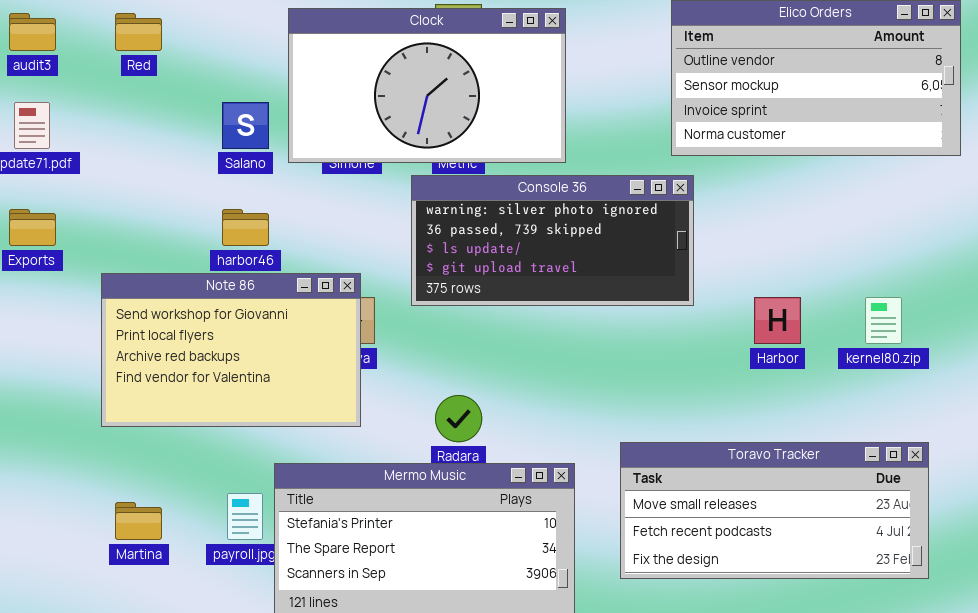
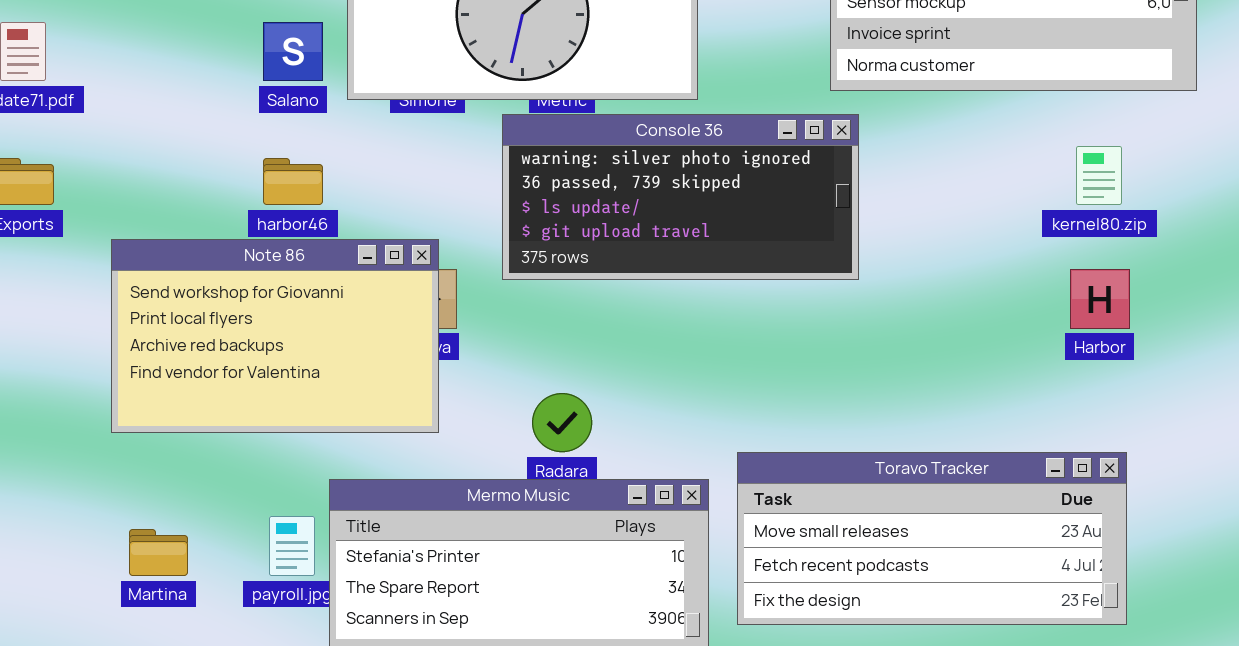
Harbor: [754,297,801,344] -> [1070,269,1130,329], moved
kernel80.zip: [865,297,902,344] -> [1076,146,1122,205], moved
Toravo Tracker: [620,442,929,579] -> [737,452,1127,625], moved

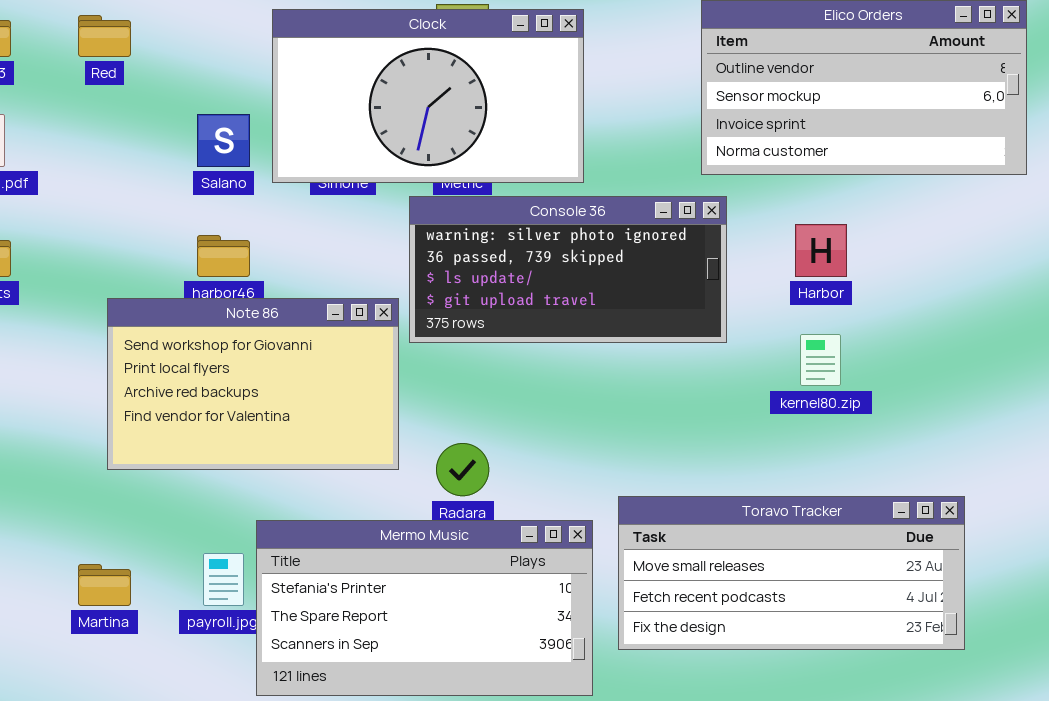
kernel80.zip: [1076,146,1122,205] -> [800,334,841,386], moved
Note 86: [111,239,439,433] -> [107,298,399,470], moved
Harbor: [1070,269,1130,329] -> [795,224,847,277], moved

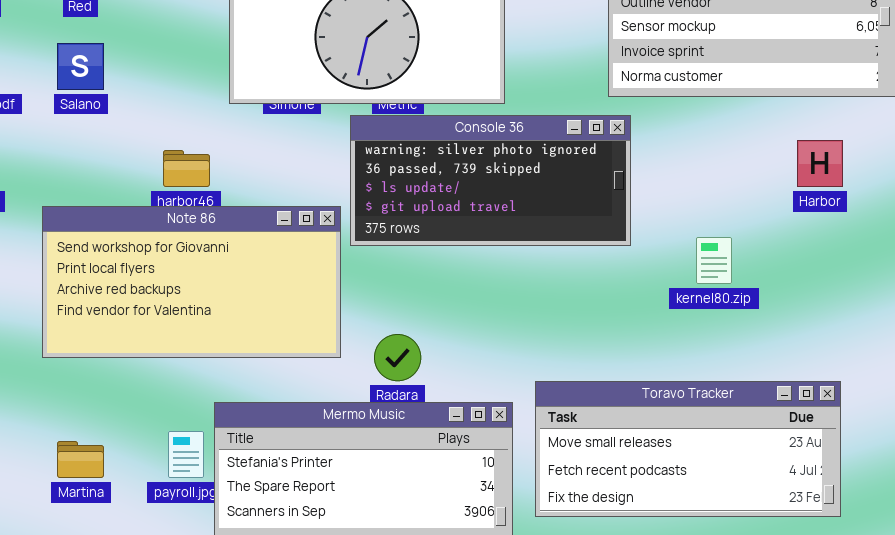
Salano: [197,114,250,167] -> [57,43,104,90], moved
Harbor: [795,224,847,277] -> [797,140,843,187], moved
Note 86: [107,298,399,470] -> [42,206,341,358], resized

